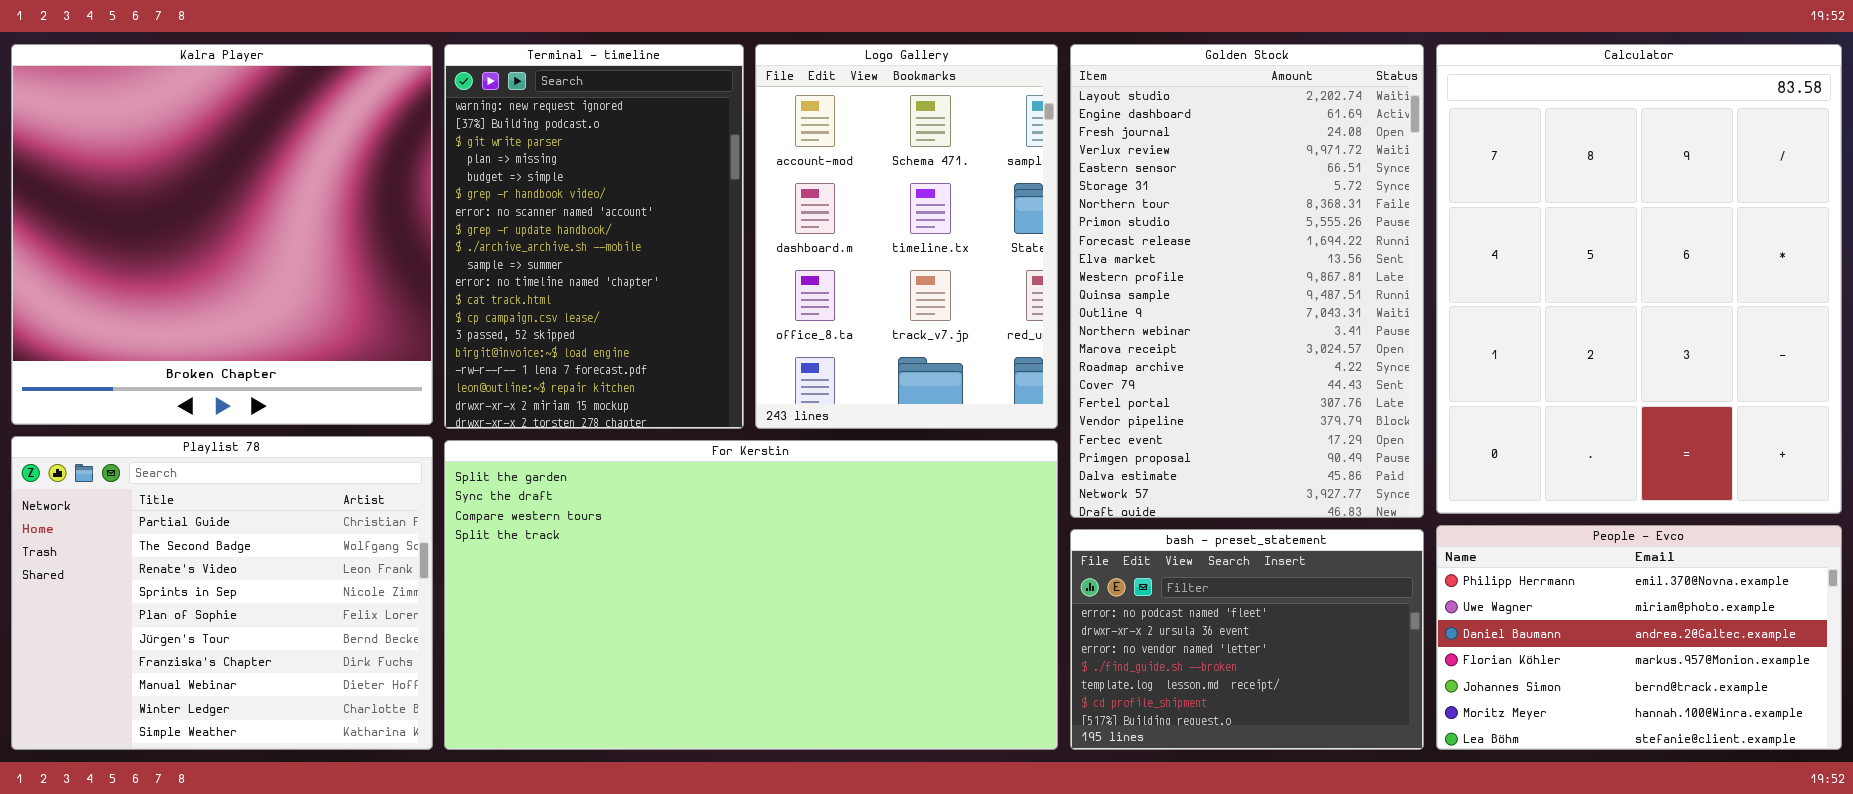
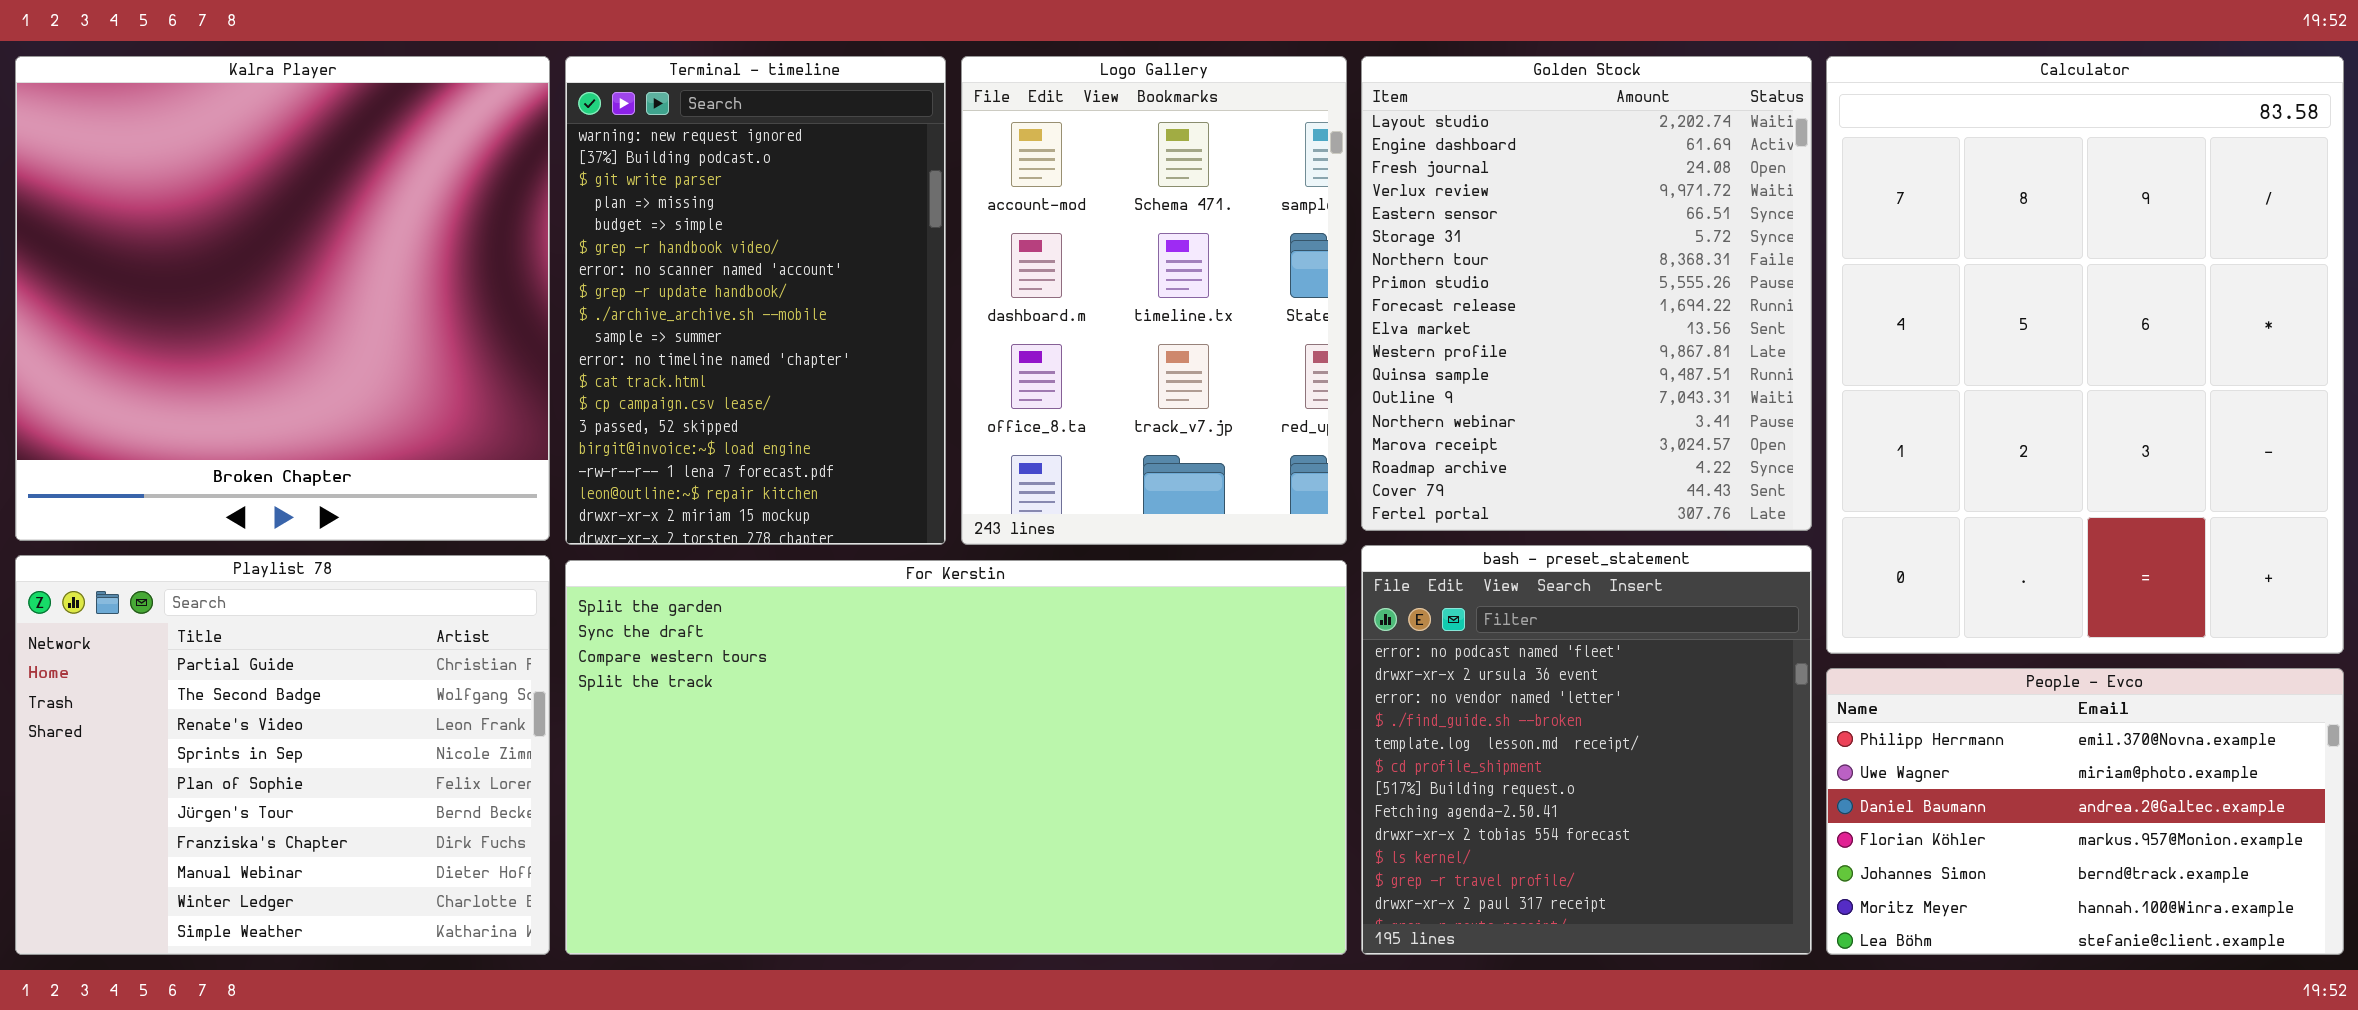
Golden Stock: [1070,44,1424,518] -> [1361,56,1812,531], resized
bash - preset_statement: [1070,529,1424,750] -> [1361,545,1812,955], resized

